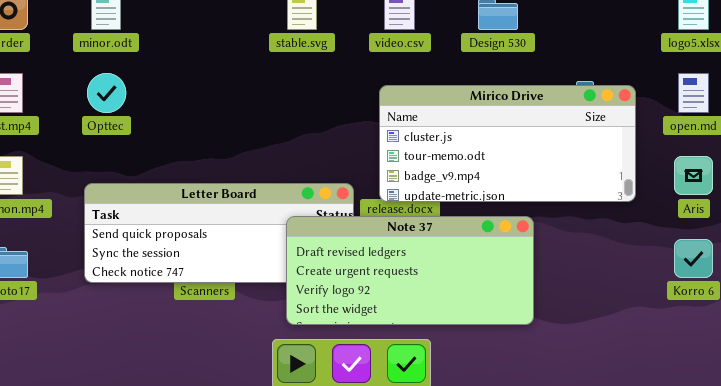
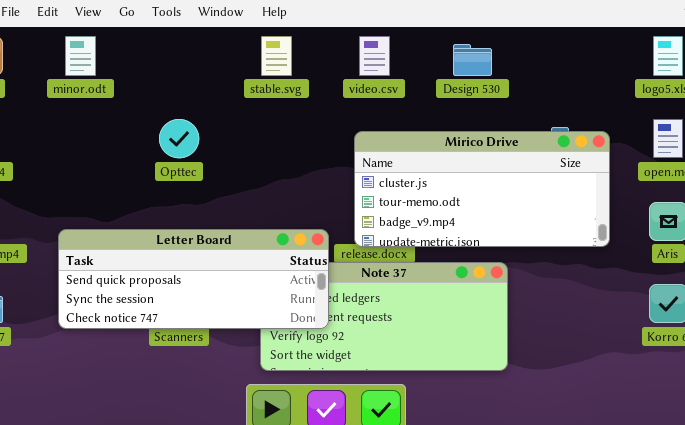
Opttec: [87,73,126,113] -> [159,119,199,158], moved
Letter Board: [84,183,354,283] -> [58,229,329,329], raised

